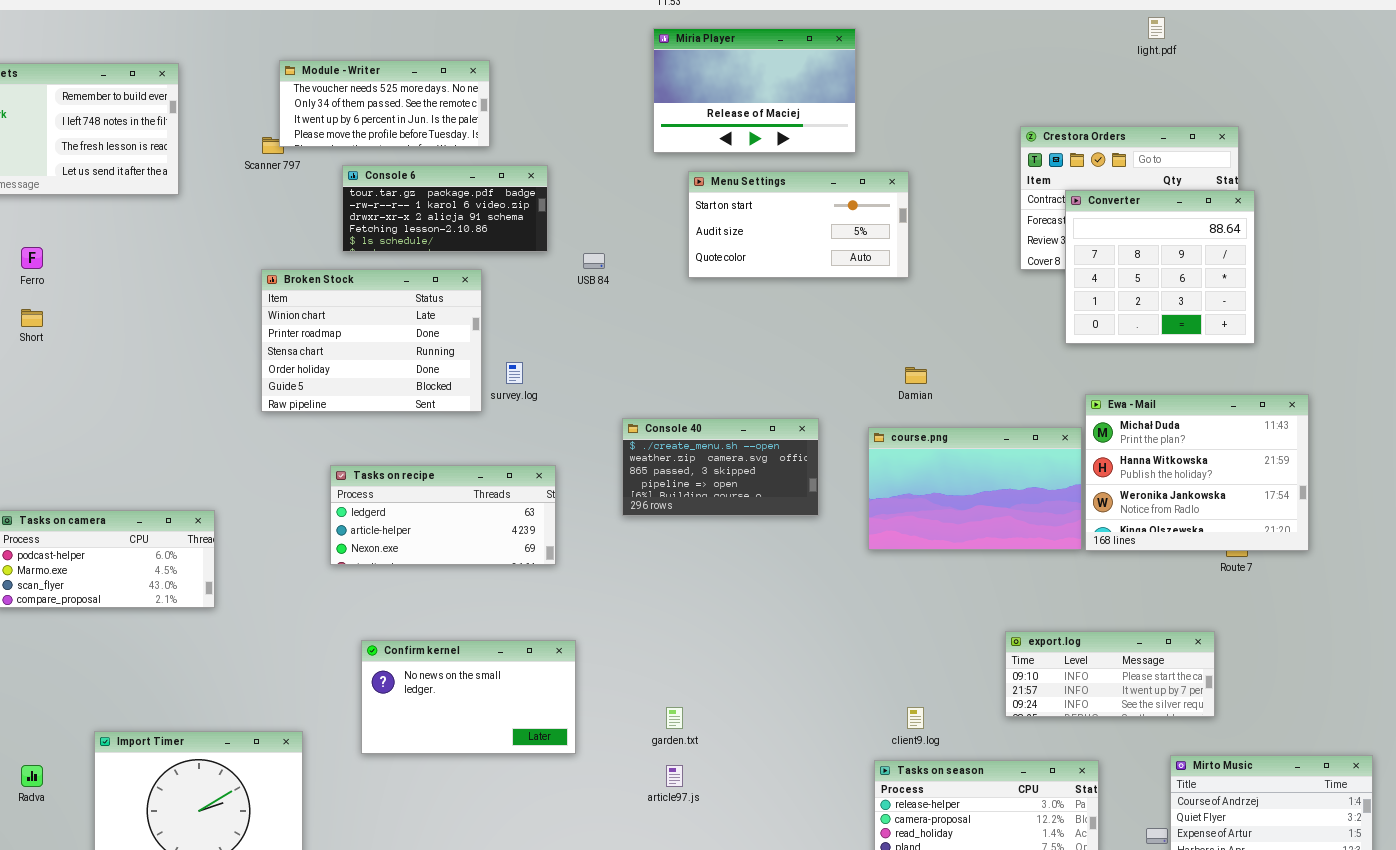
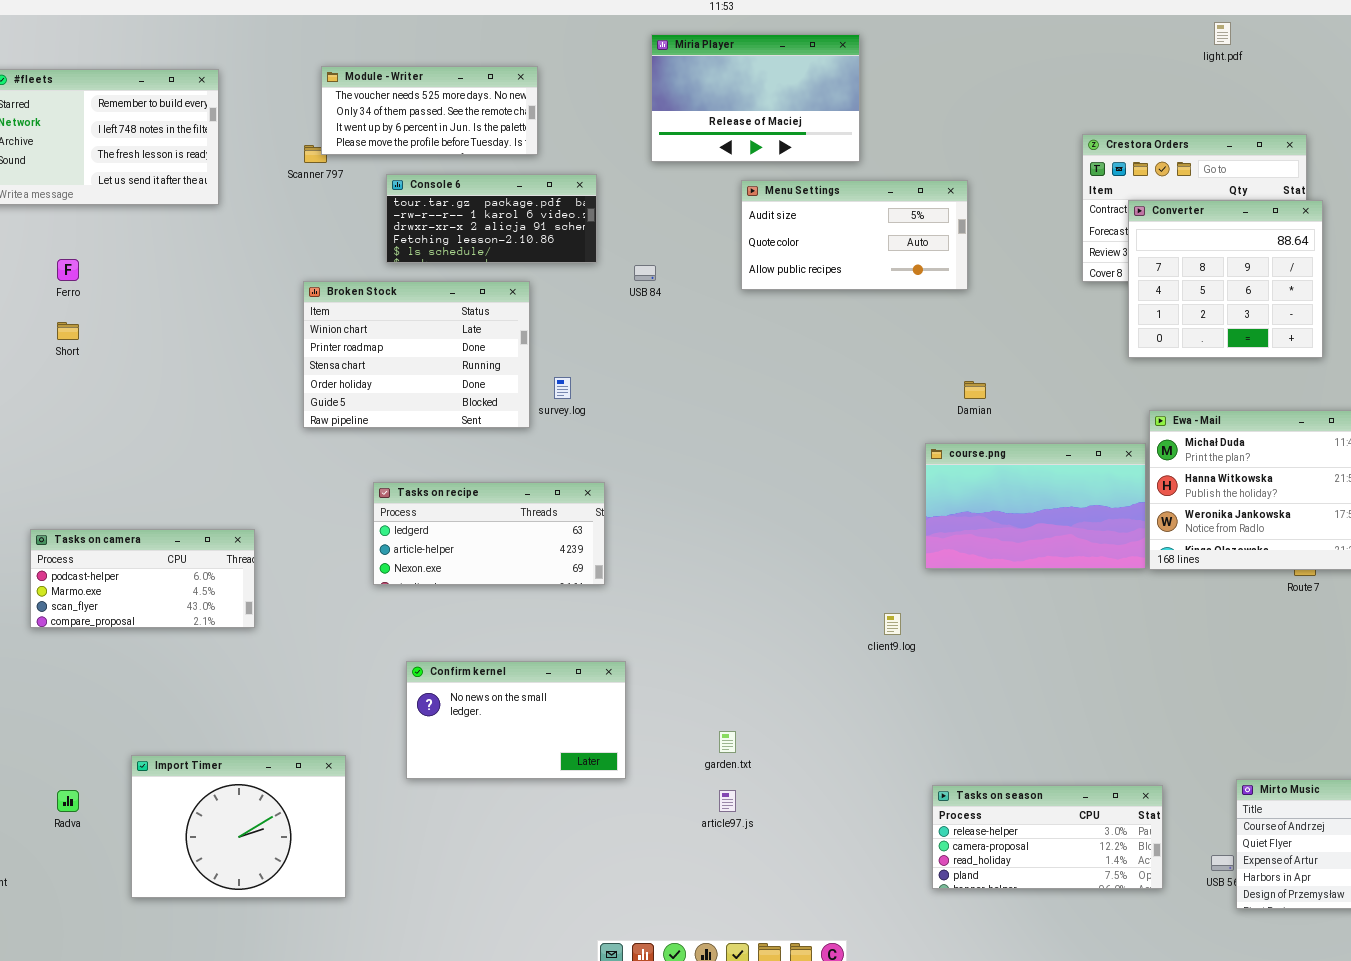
Miria Player: [653,28,856,153] -> [651,34,860,162], moved
Menu Settings: [688,171,909,278] -> [741,180,968,290], scrolled down 1 row
Console 40: [622,418,819,516] -> none, closed
export.log: [1005,631,1215,717] -> none, closed
client9.log: [907,707,924,729] -> [884,613,901,635], moved

